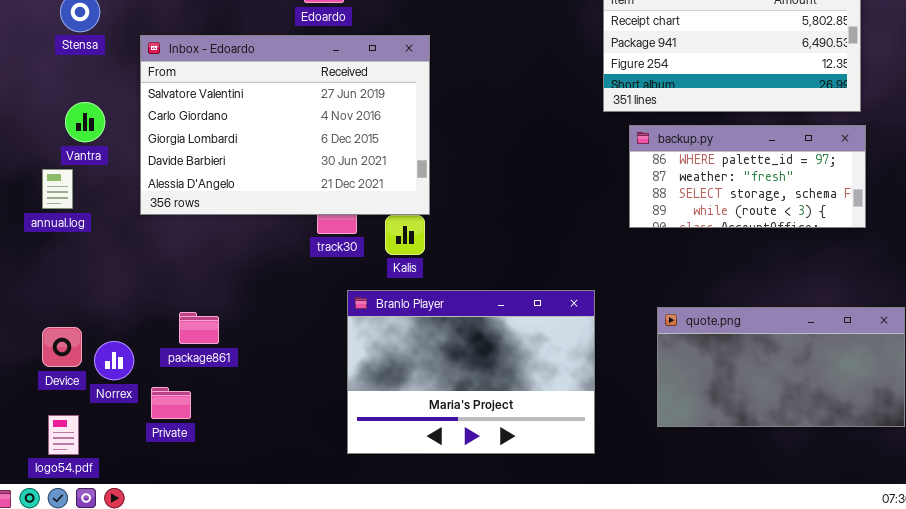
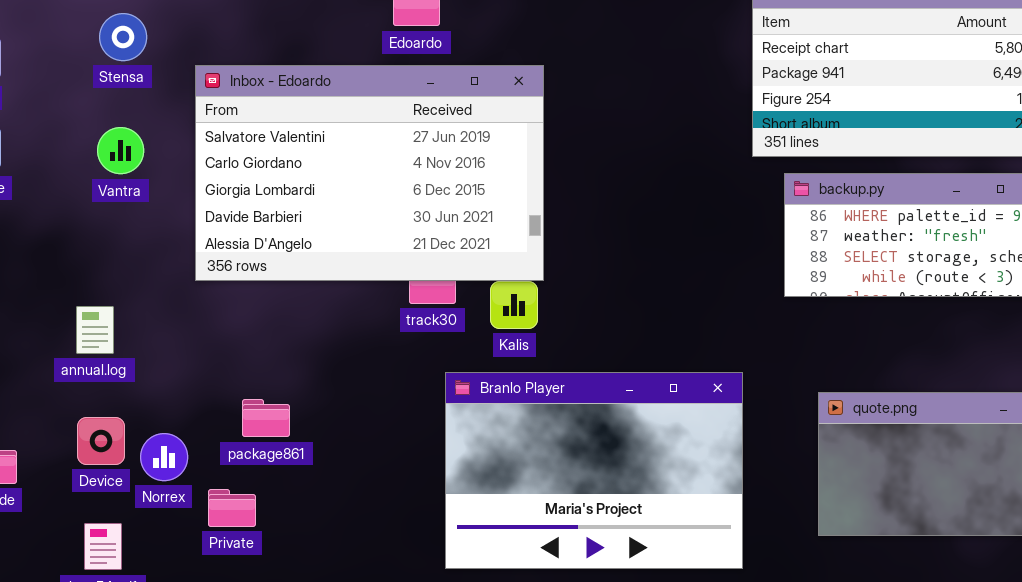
Vantra: [65,102,105,142] -> [97,127,144,174], moved
annual.log: [42,169,73,209] -> [76,306,114,354], moved

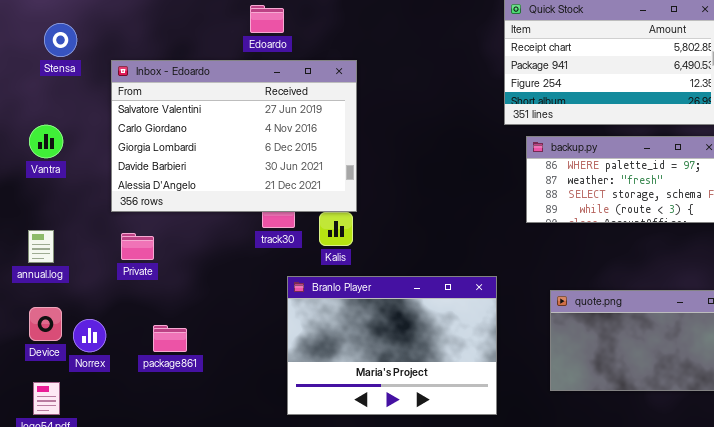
Vantra: [97,127,144,174] -> [29,125,63,158], moved
package861: [242,399,290,437] -> [153,325,187,352], moved
Private: [208,489,256,527] -> [121,233,154,260], moved

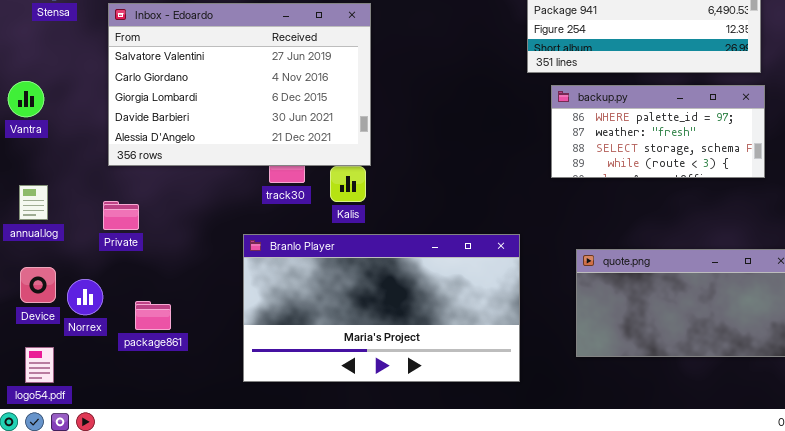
Vantra: [29,125,63,158] -> [8,81,44,117], moved
Private: [121,233,154,260] -> [103,201,139,230], moved
Branlo Player: [287,276,497,415] -> [243,234,520,382], resized
package861: [153,325,187,352] -> [135,301,171,330], moved

